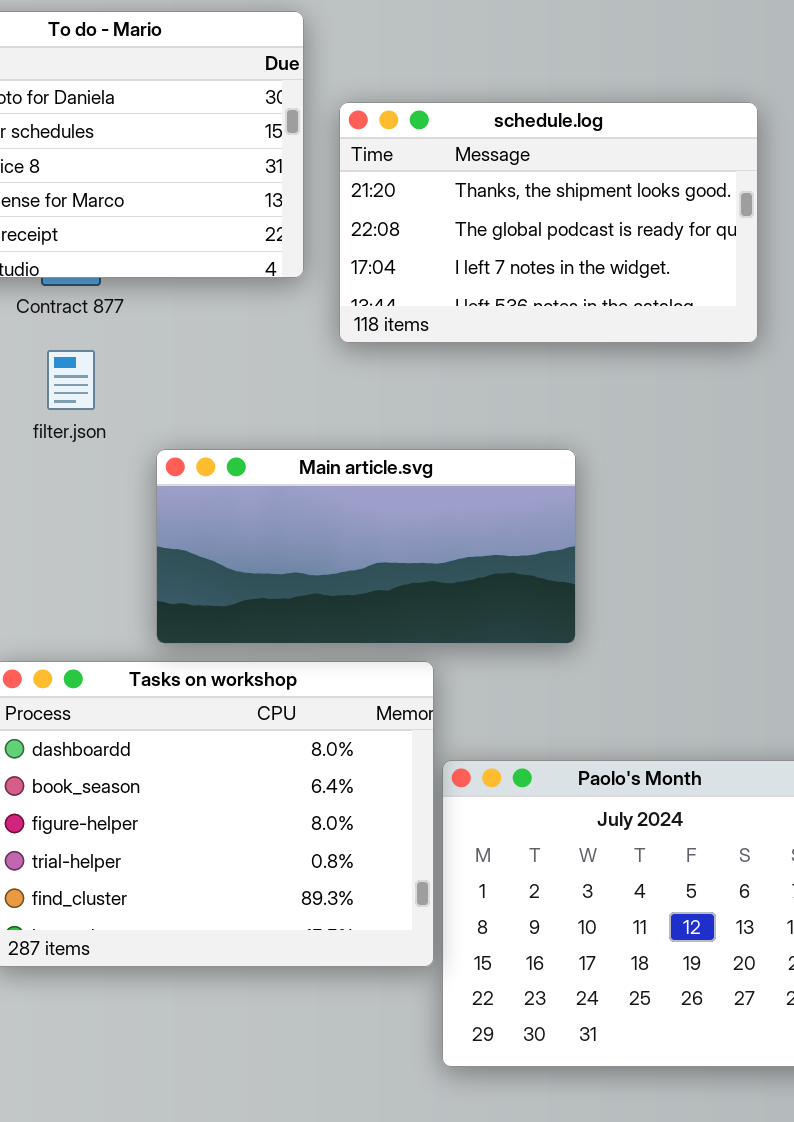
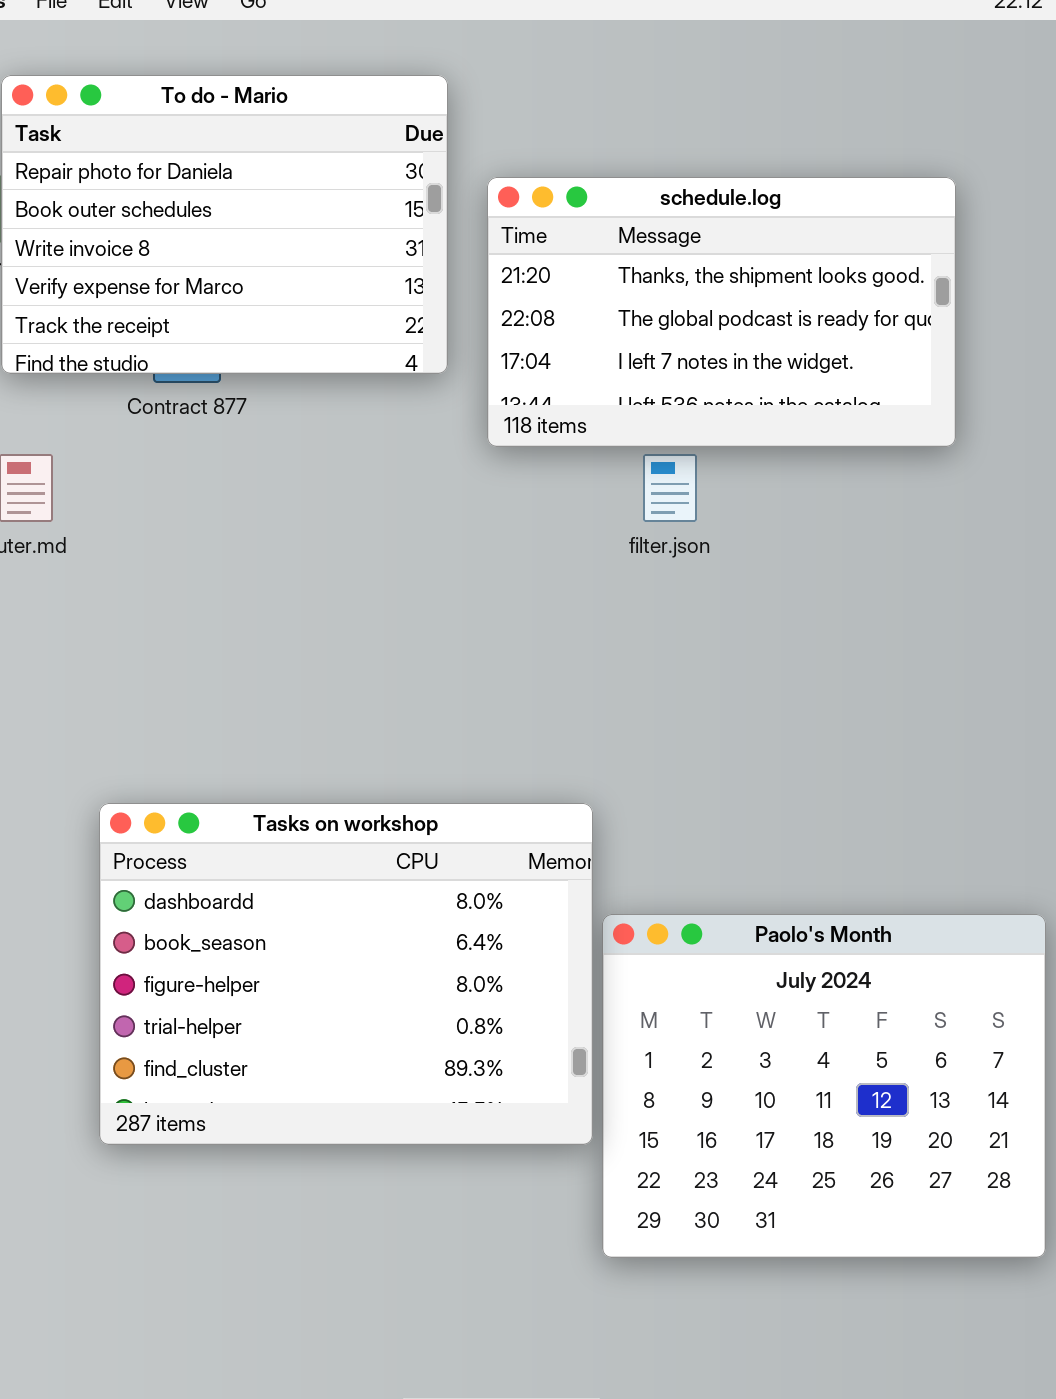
filter.json: [47,350,95,410] -> [643,454,697,522], moved
Main article.svg: [156,449,576,644] -> none, closed

